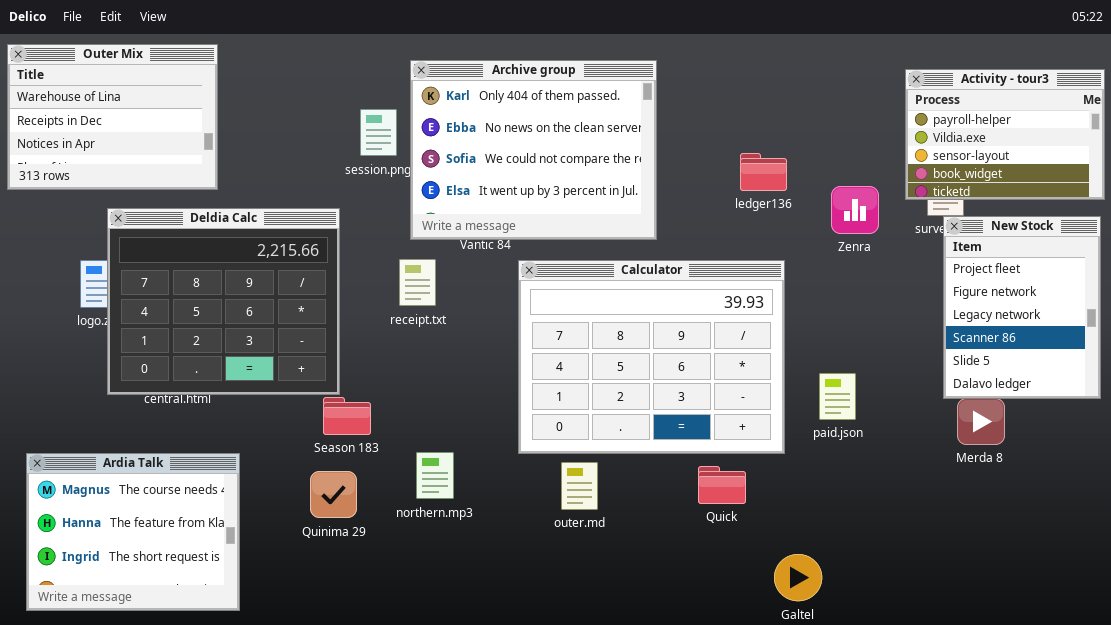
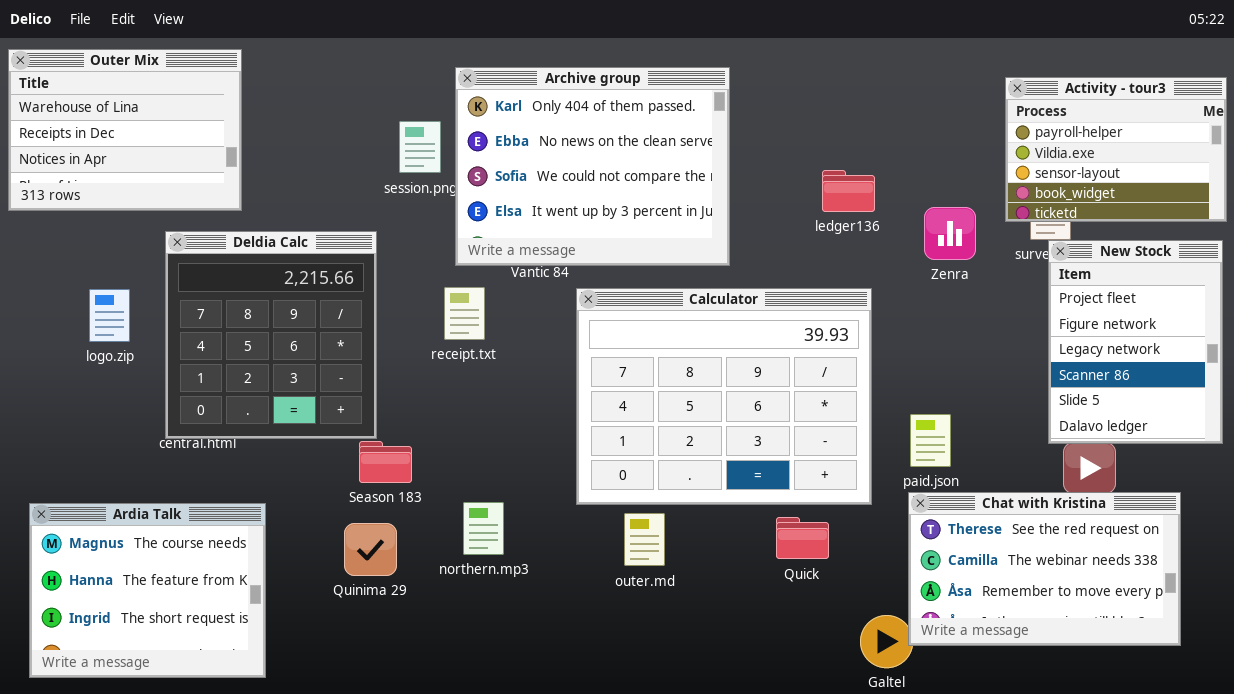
Deldia Calc: [107,208,340,395] -> [165,231,377,439], resized
Chat with Kristina: none -> [908,492,1181,646], opened

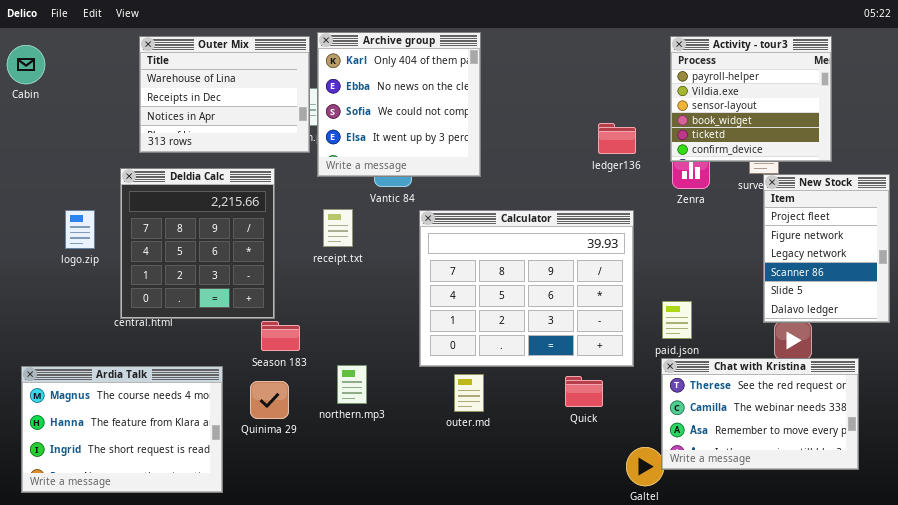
Outer Mix: [8,49,242,211] -> [139,36,310,153], moved
Archive group: [455,67,730,266] -> [317,32,481,177], moved, resized
Activity - tour3: [1005,77,1227,222] -> [670,36,832,162], moved, resized
Ardia Talk: [29,503,266,678] -> [21,366,223,493], resized

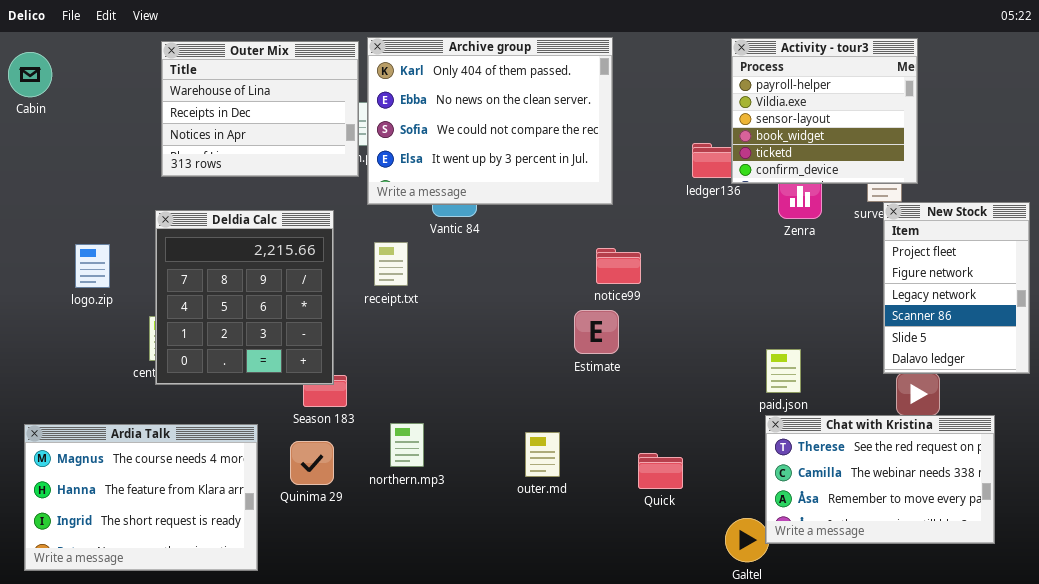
Archive group: [317,32,481,177] -> [367,37,613,205], resized
Activity - tour3: [670,36,832,162] -> [731,38,918,184], moved
Deldia Calc: [120,168,275,319] -> [155,210,334,385], moved
Calculator: [419,210,634,367] -> none, closed
Quick: [565,376,603,407] -> [638,453,683,489], moved

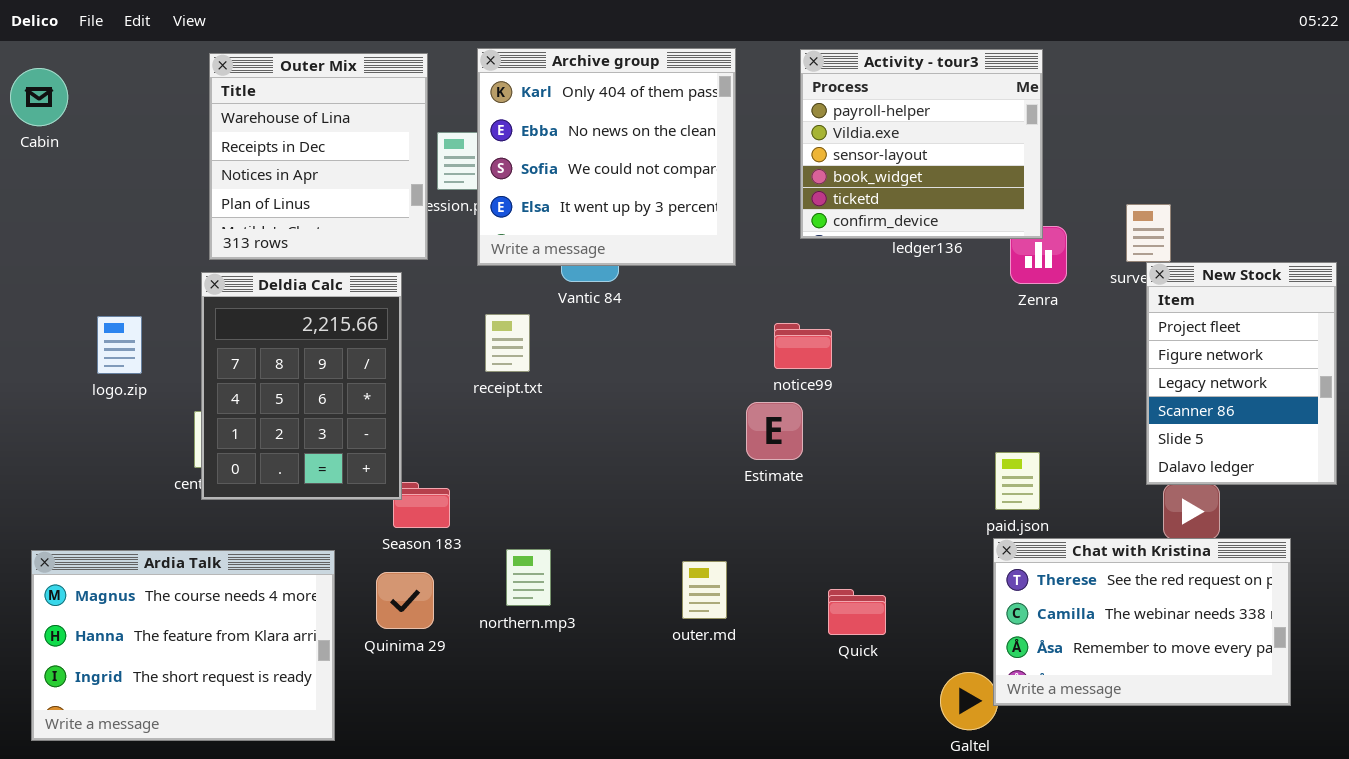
Archive group: [367,37,613,205] -> [477,48,736,266], resized
Activity - tour3: [731,38,918,184] -> [800,49,1043,239], moved
Outer Mix: [161,41,359,177] -> [209,53,428,260], resized
Deldia Calc: [155,210,334,385] -> [201,272,402,500], resized

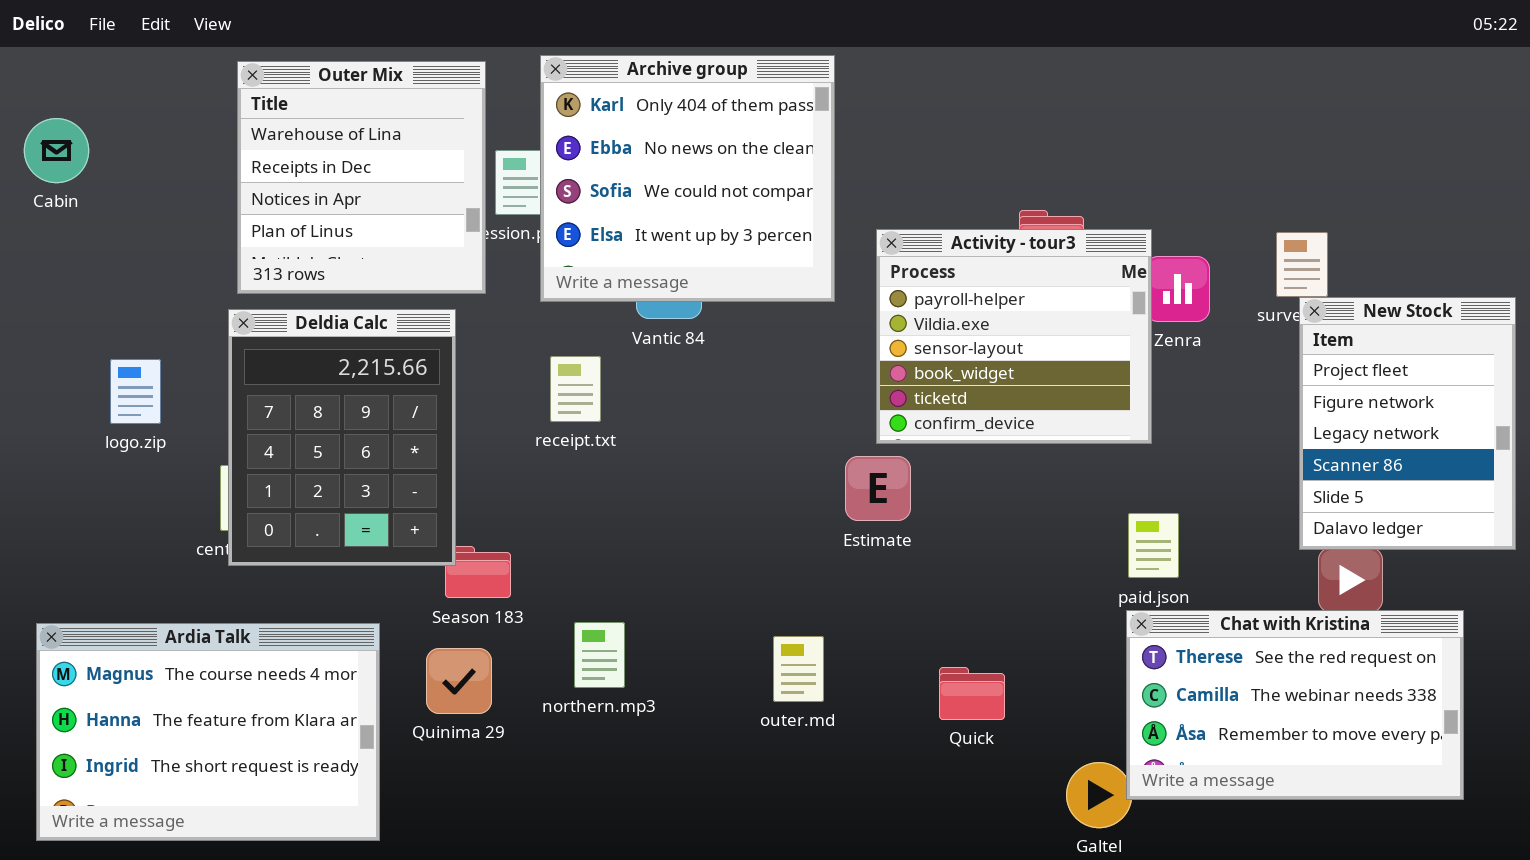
Activity - tour3: [800,49,1043,239] -> [876,229,1152,444], moved
Cabin: [10,68,68,126] -> [24,118,89,183], moved

